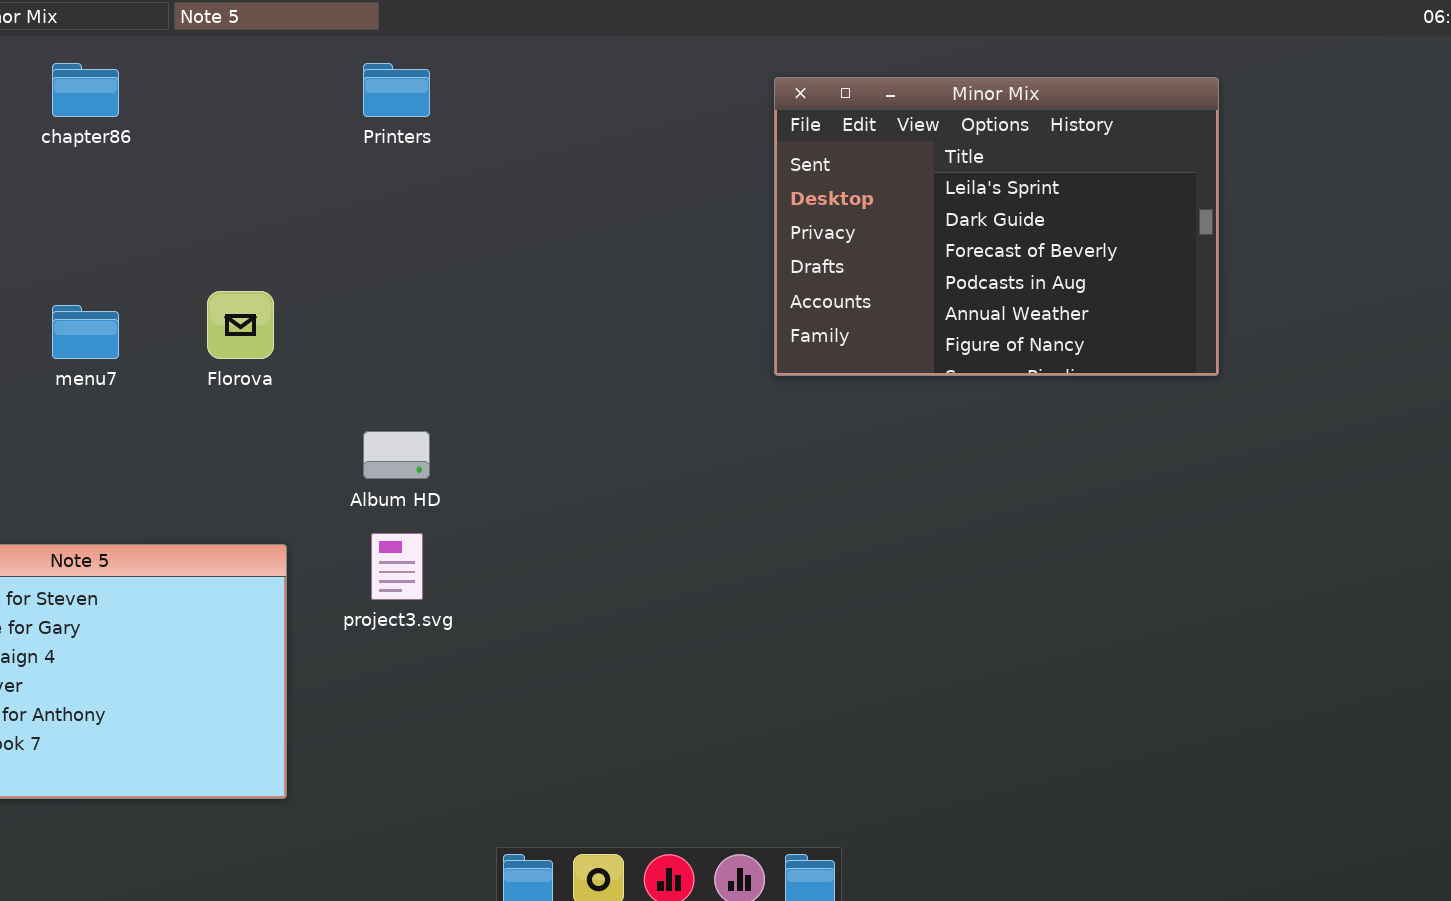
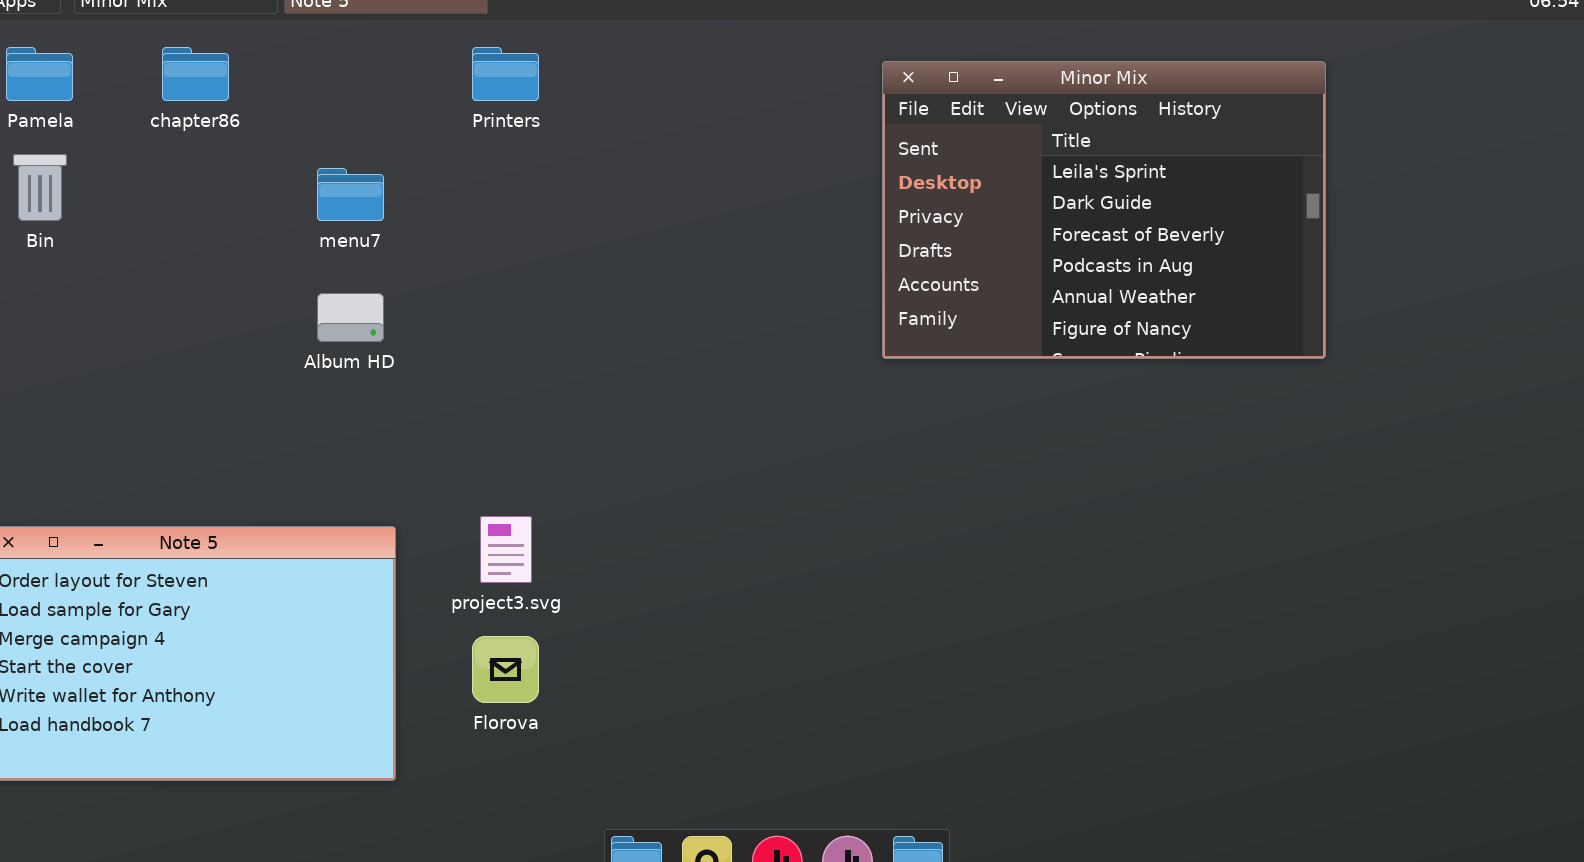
Florova: [207,291,274,359] -> [472,636,539,703], moved
menu7: [52,305,119,359] -> [317,168,384,221], moved
Album HD: [363,431,430,479] -> [317,293,384,342], moved

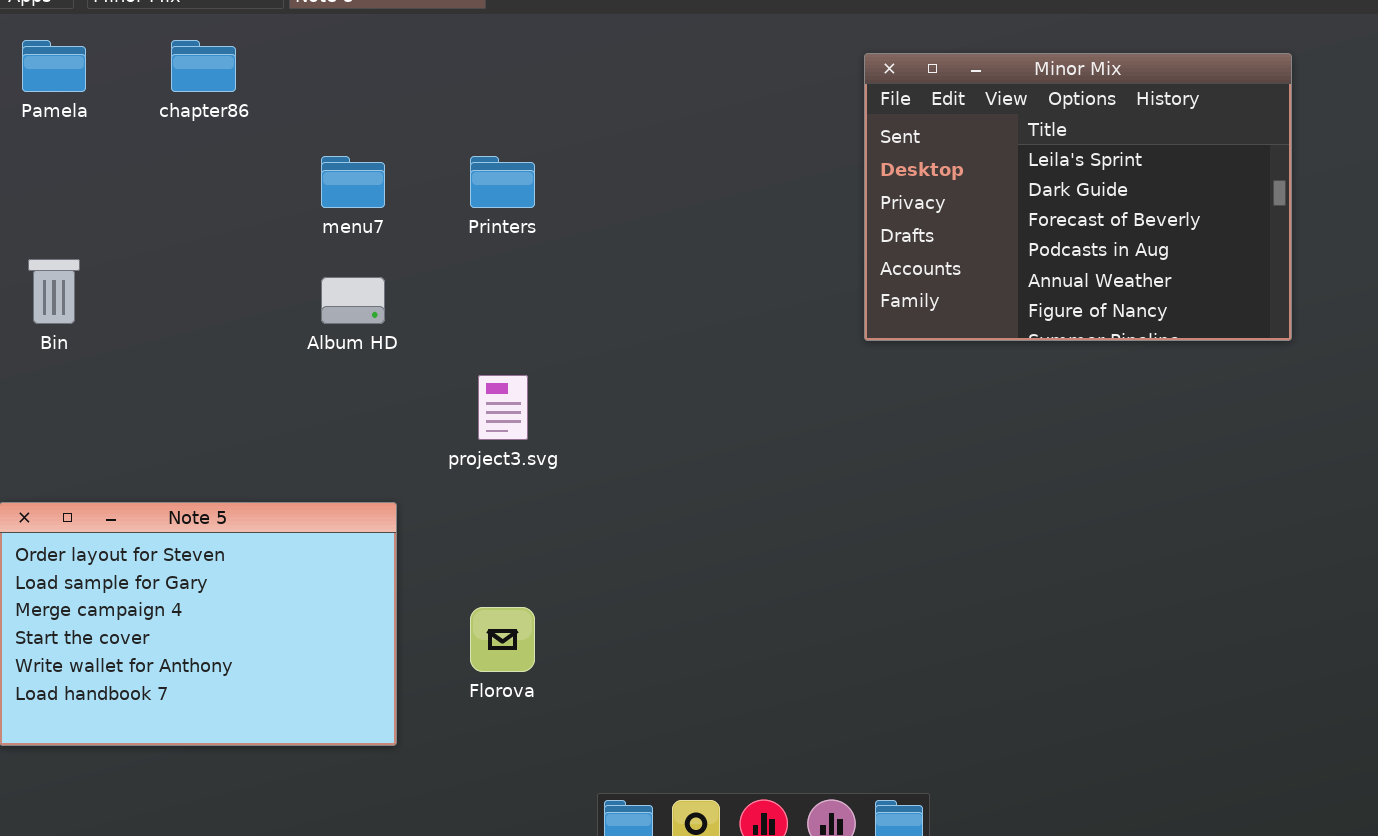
Printers: [472,47,539,101] -> [470,156,535,208], moved
Bin: [13,154,67,221] -> [28,259,80,324], moved
project3.svg: [480,516,532,583] -> [478,375,528,440], moved

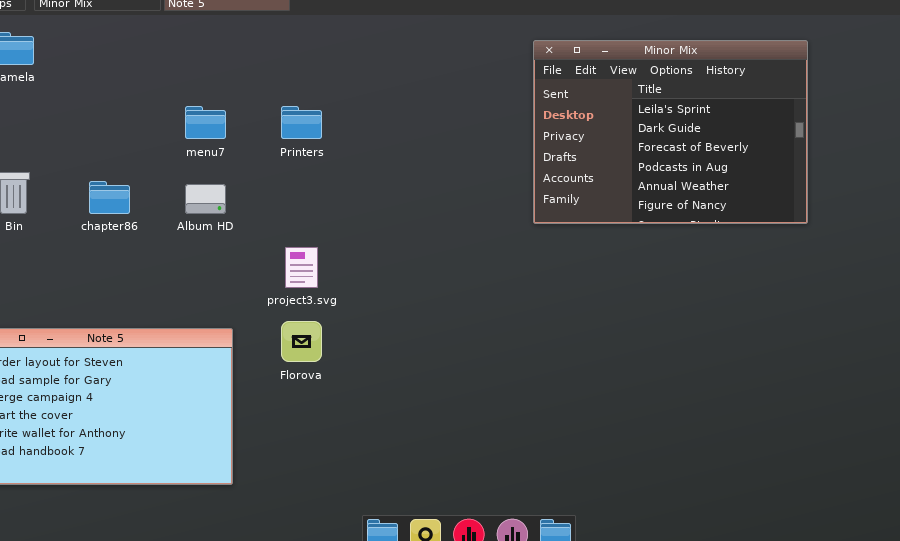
chapter86: [171,40,236,92] -> [89,181,130,214], moved
Florova: [470,607,535,672] -> [281,321,322,362], moved

